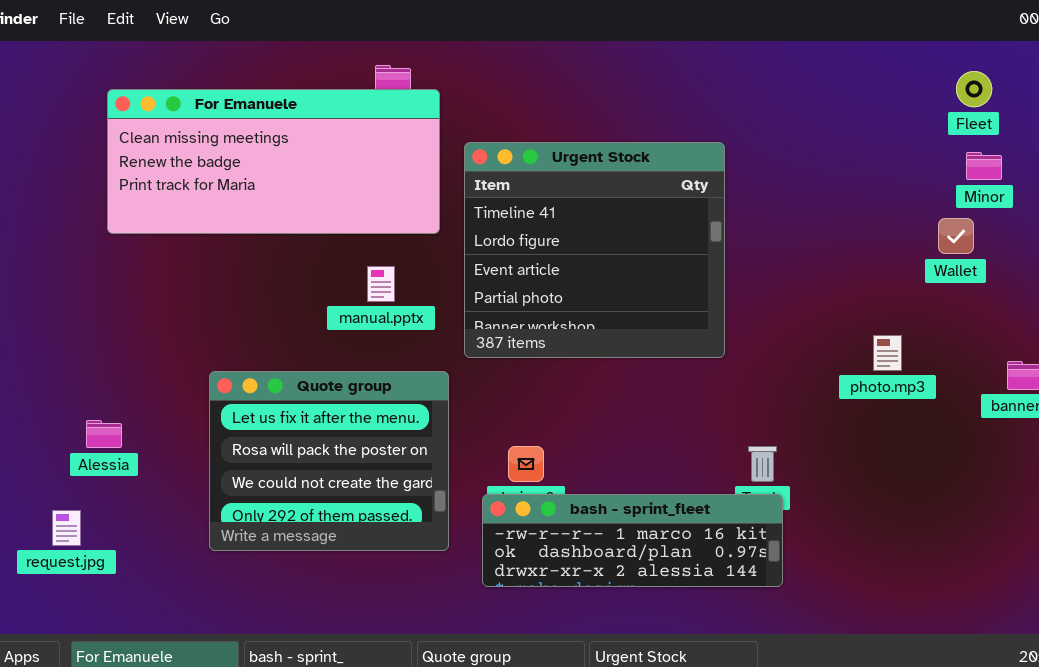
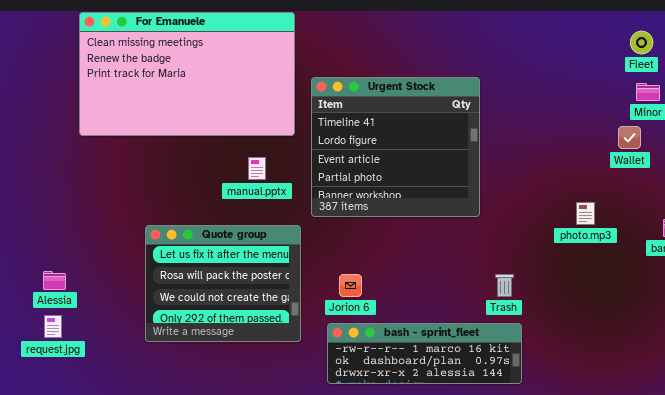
For Emanuele: [107,89,440,234] -> [79,12,295,136], resized
Alessia: [86,420,122,448] -> [43,271,66,290], moved
bash - sprint_fleet: [482,494,783,587] -> [327,323,522,384], moved

